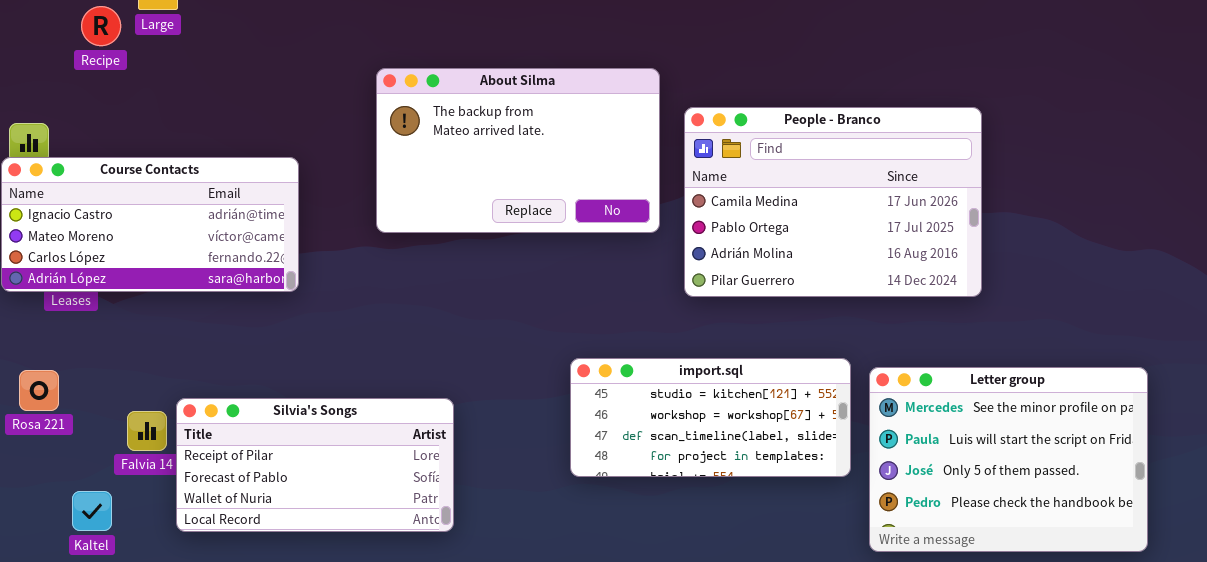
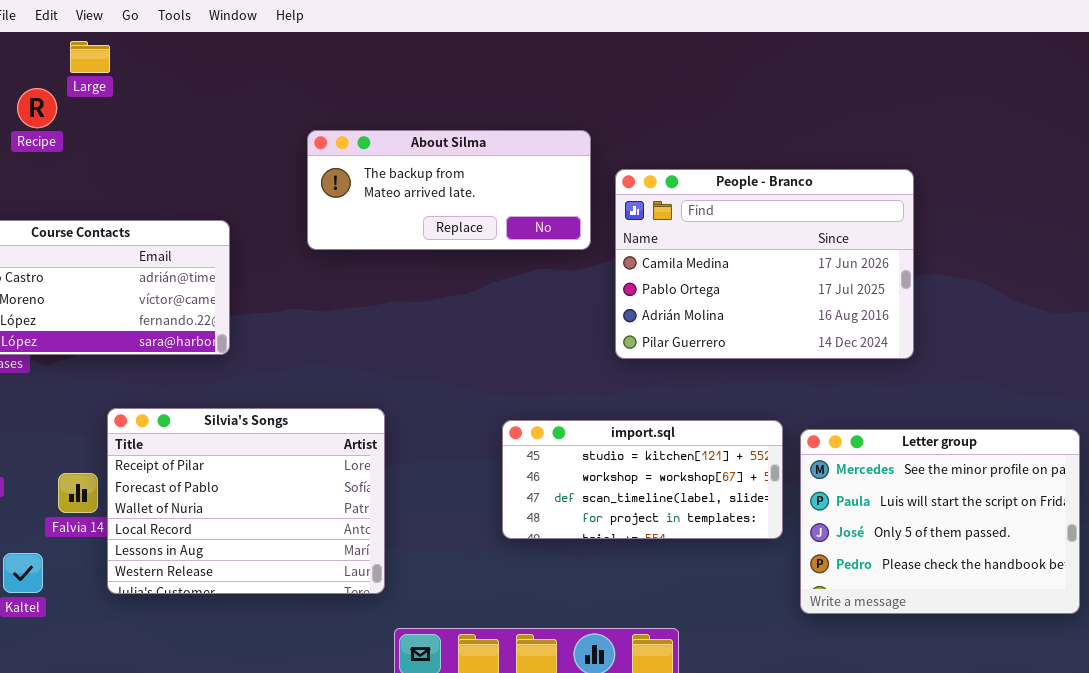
Recipe: [81,6,121,46] -> [17,88,57,128], moved
About Silma: [376,68,660,233] -> [307,130,591,250], resized
Silvia's Songs: [176,398,454,532] -> [107,408,385,594], resized

